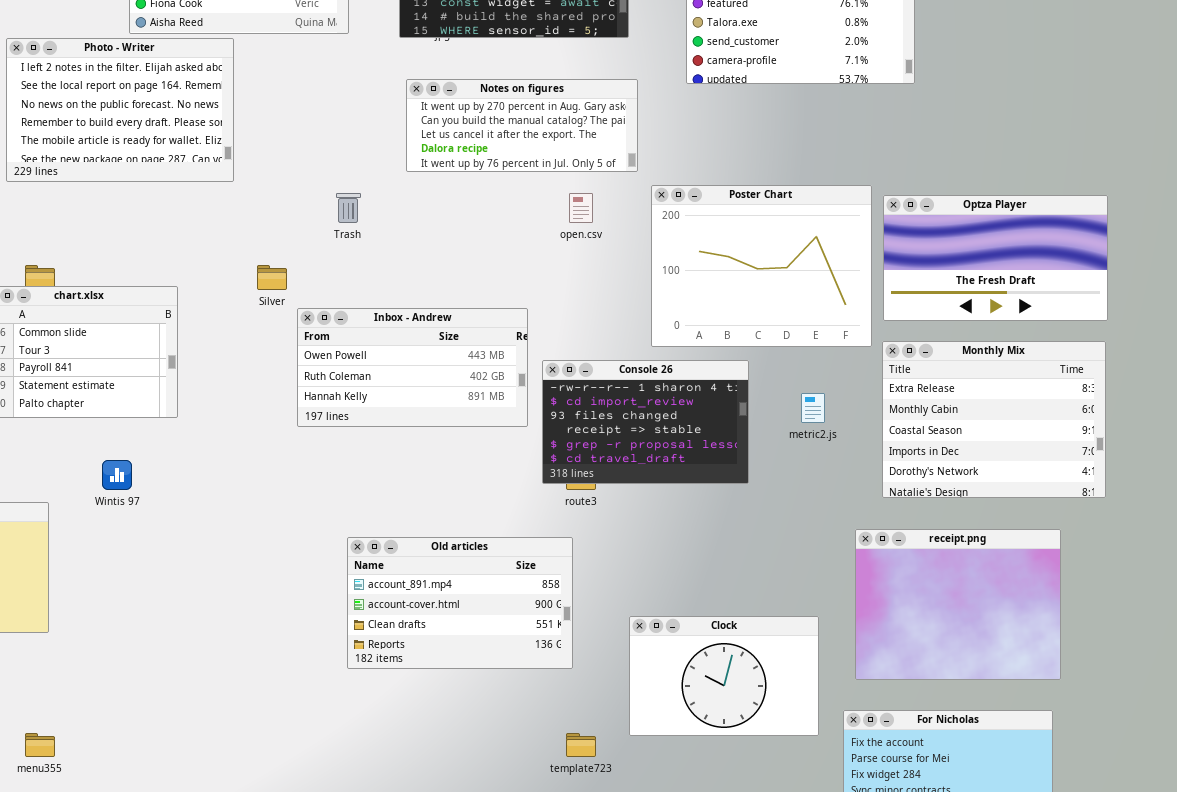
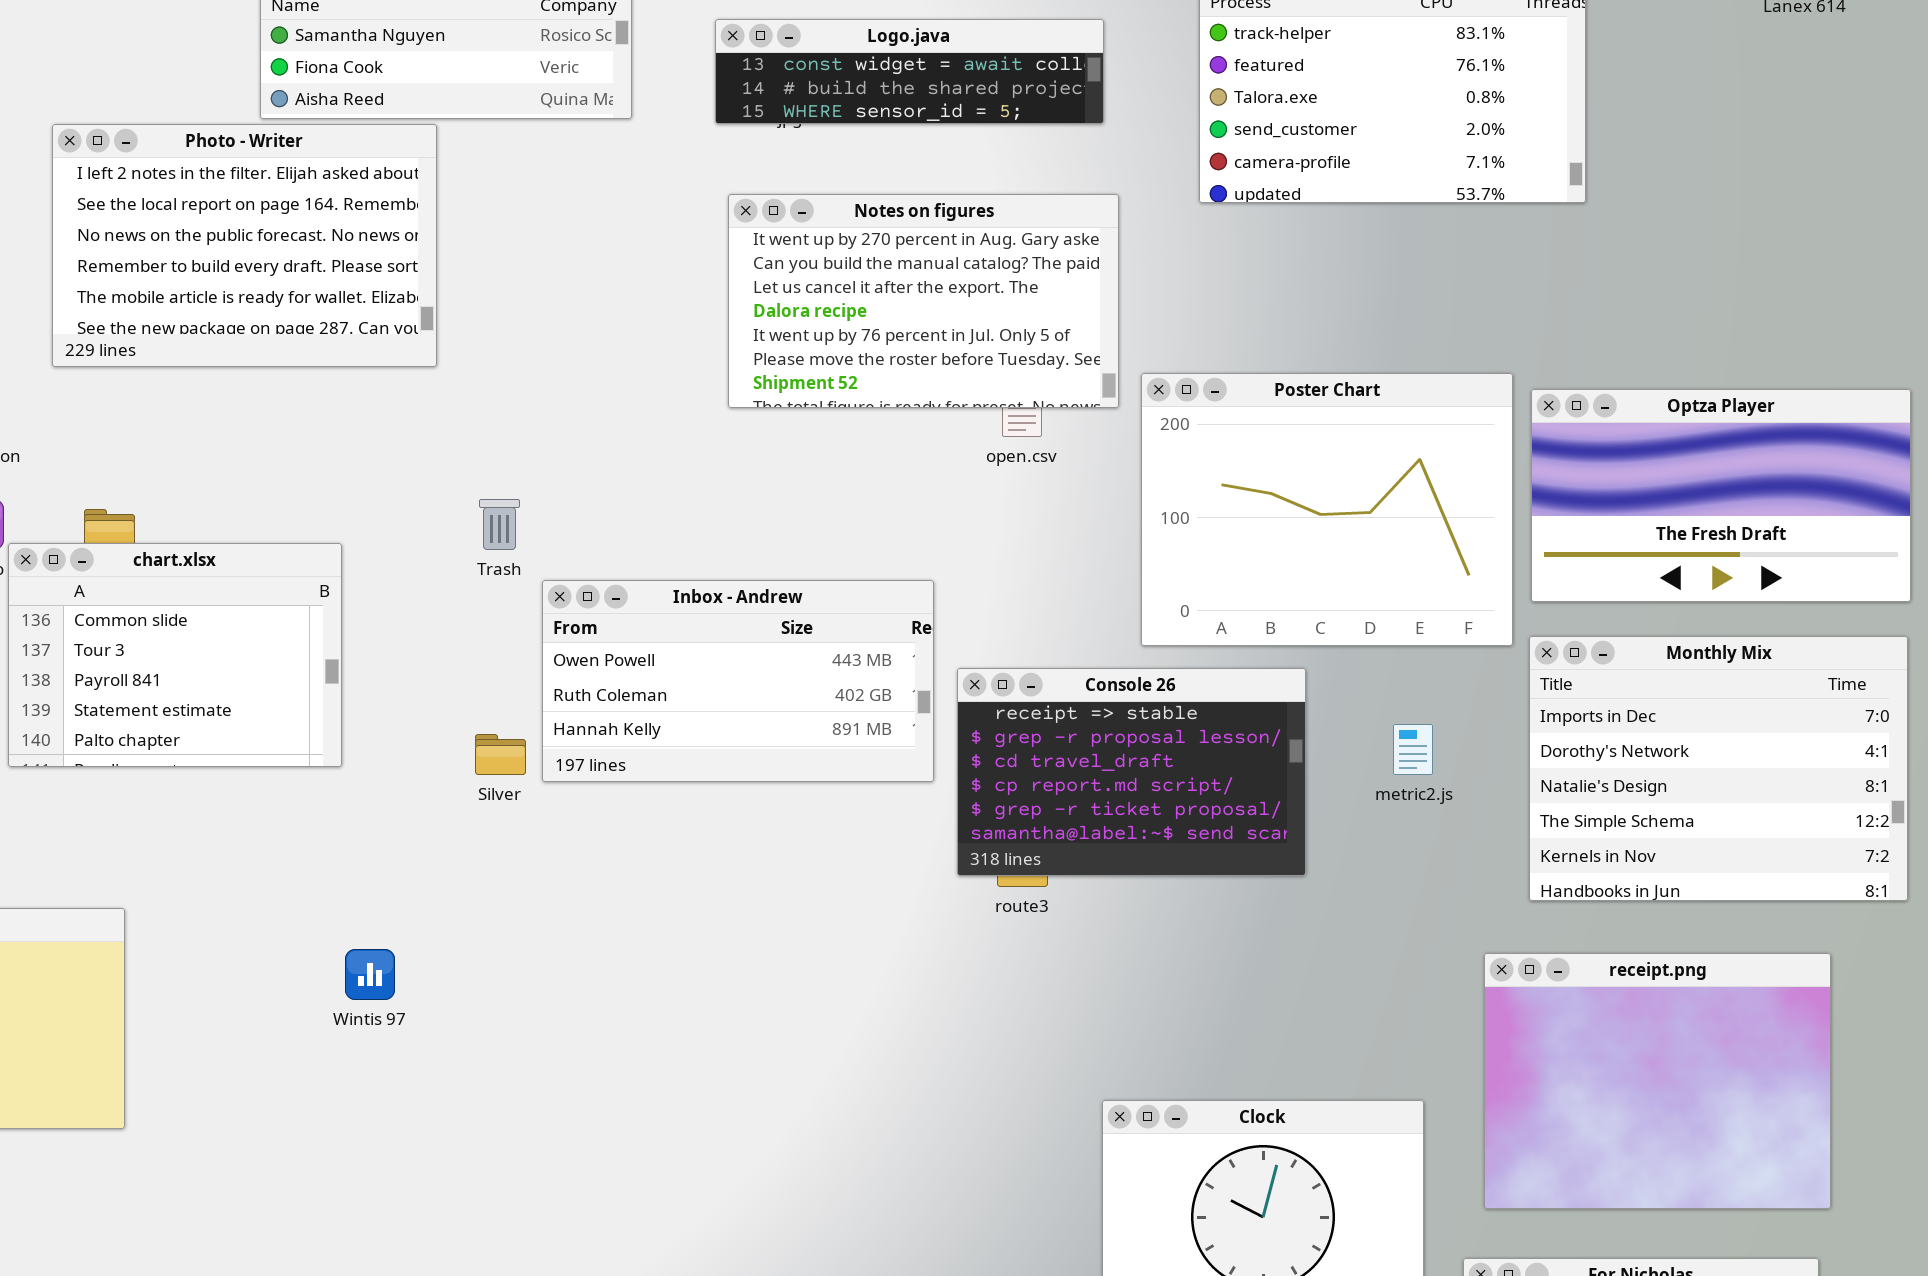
Notes on figures: [406,79,638,172] -> [728,194,1119,408], resized
Trash: [336,193,361,223] -> [479,499,520,550], moved
Silver: [257,265,287,290] -> [475,734,526,775], moved
Monthly Mix: [882,341,1106,498] -> [1529,636,1908,901], scrolled down 3 rows
Console 26: [542,360,749,484] -> [957,668,1306,876], scrolled down 3 rows
Wintis 97: [102,460,132,490] -> [345,949,395,1000], moved
Old articles: [347,537,573,669] -> none, closed

